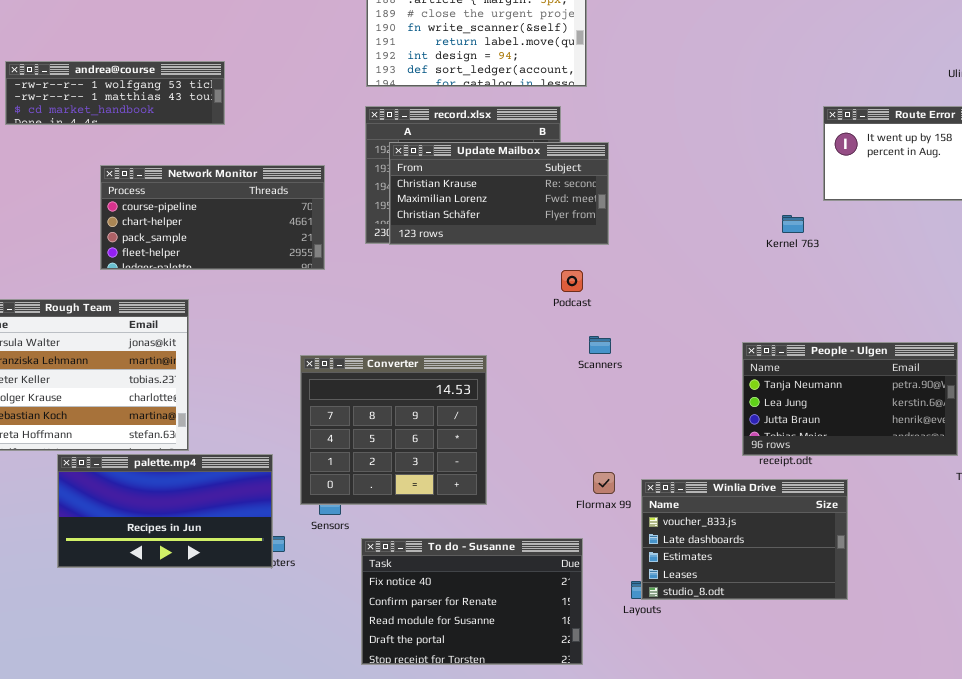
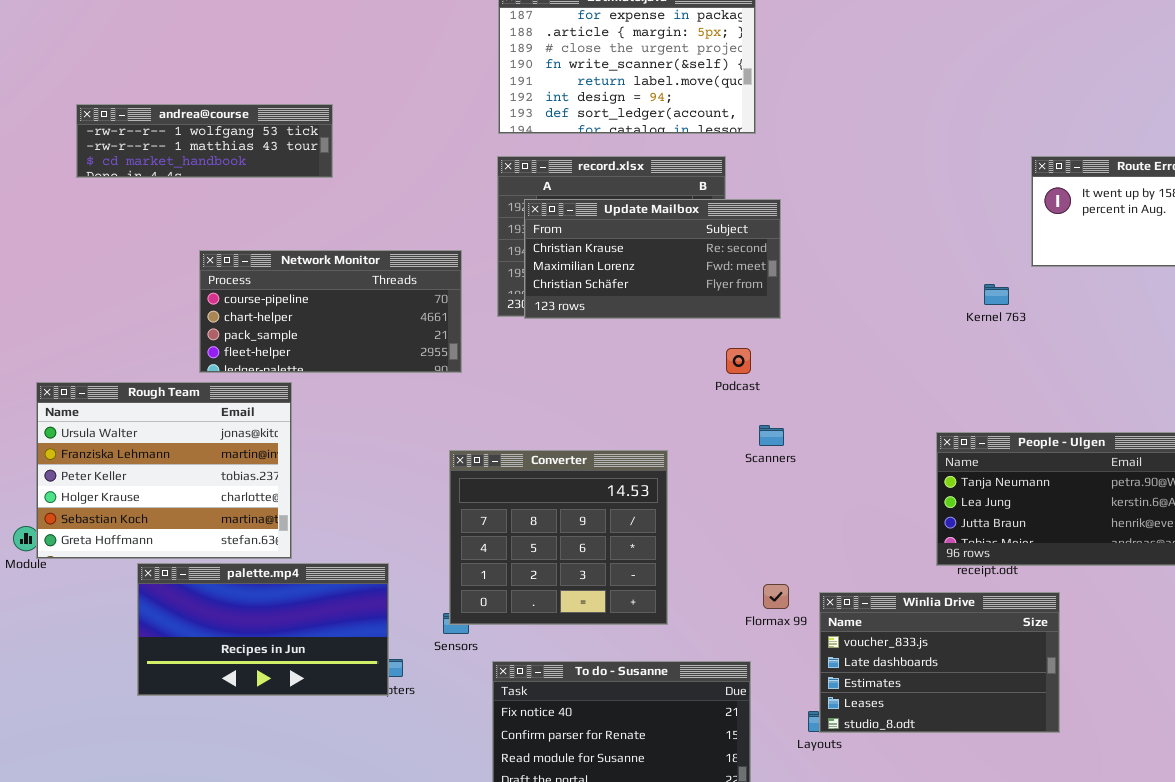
Network Monitor: [100,165,325,270] -> [199,250,462,373], moved
Converter: [300,355,487,505] -> [449,450,668,625], moved

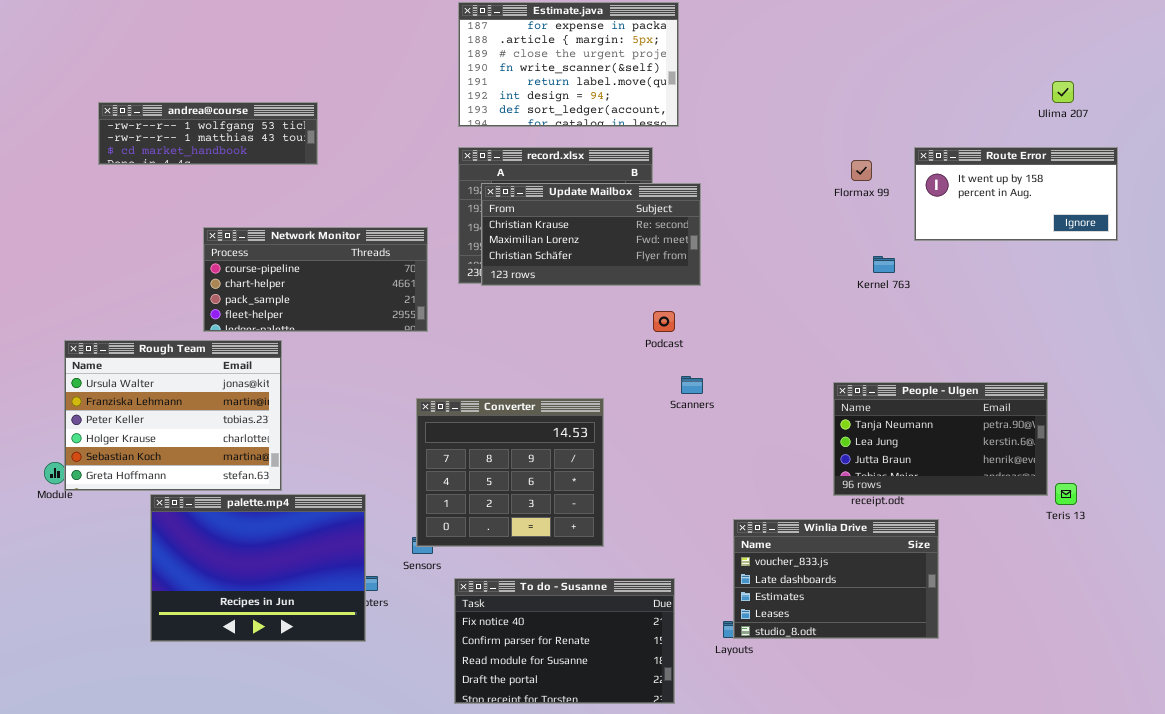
palette.mp4: [137,563,389,696] -> [150,494,366,642], resized
Flormax 99: [763,584,789,609] -> [851,160,872,181], moved

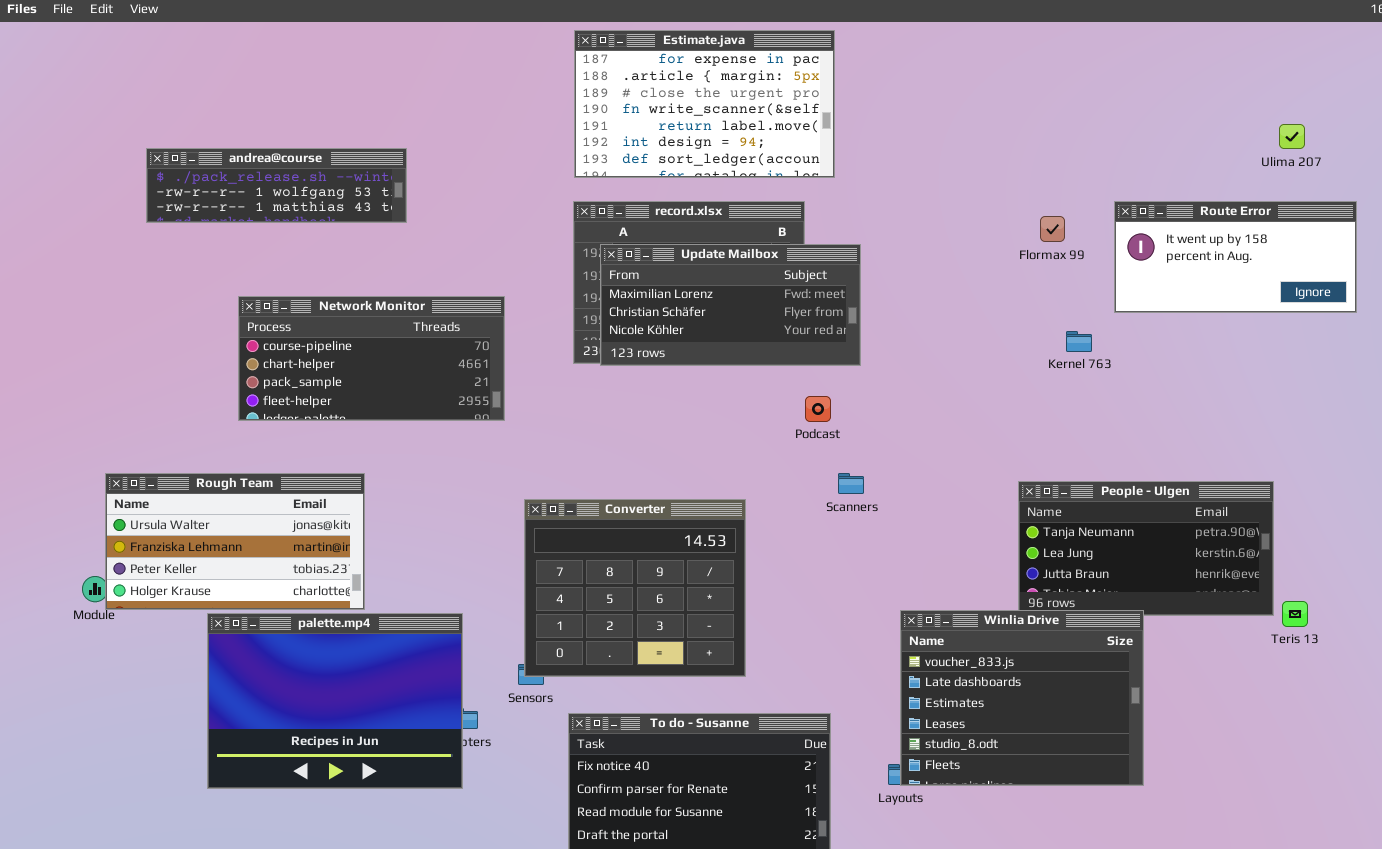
andrea@course: [98,102,318,165] -> [146,148,407,223], scrolled up 1 row
Update Mailbox: [481,183,701,286] -> [600,244,861,366], scrolled down 1 row
Network Monitor: [203,227,428,332] -> [238,296,505,421], moved
Rough Team: [64,340,282,491] -> [105,473,365,610], resized
Winlia Drive: [733,519,939,639] -> [900,610,1144,786], resized

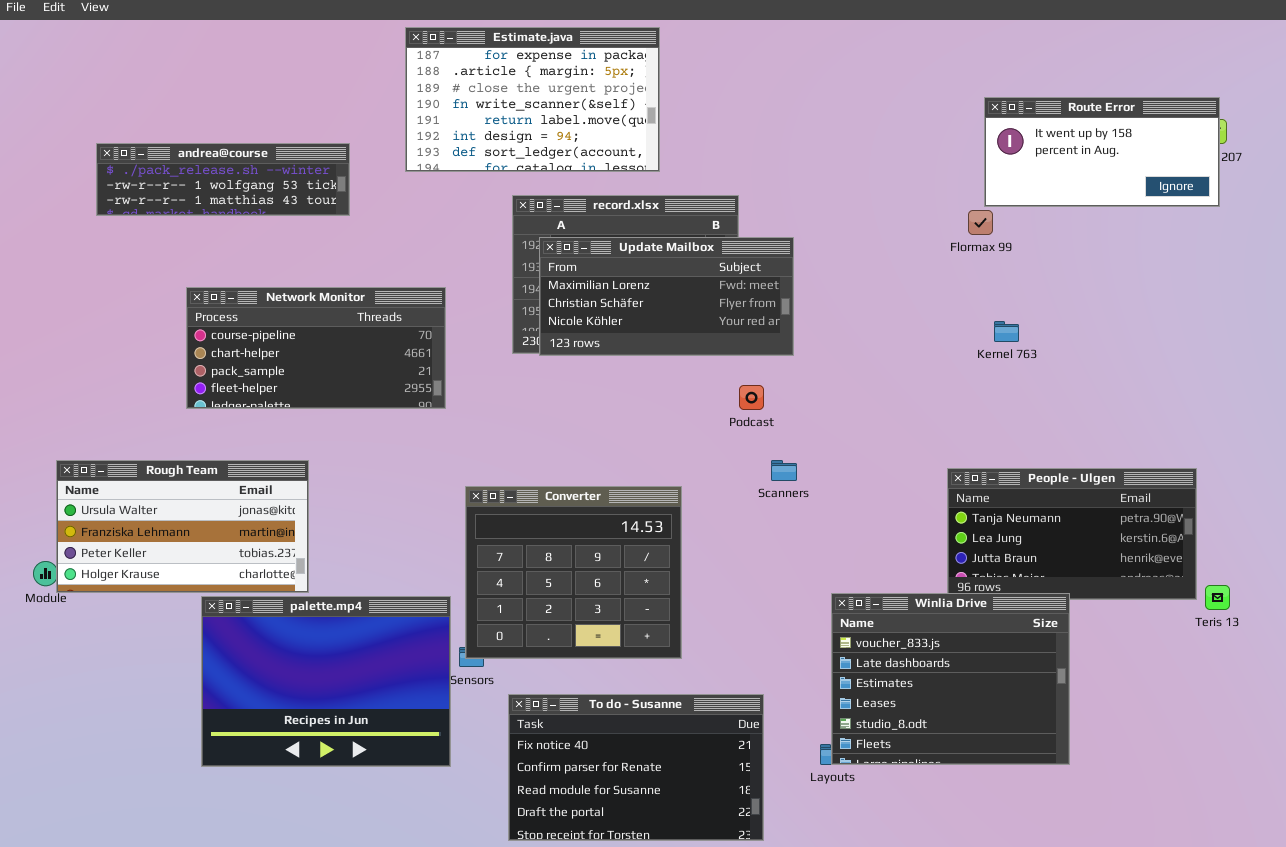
Estimate.java: [574,30,835,178] -> [405,27,660,172], moved
Route Error: [1114,201,1357,313] -> [984,97,1220,207], moved
palette.mp4: [207,613,463,789] -> [201,596,451,767], moved

